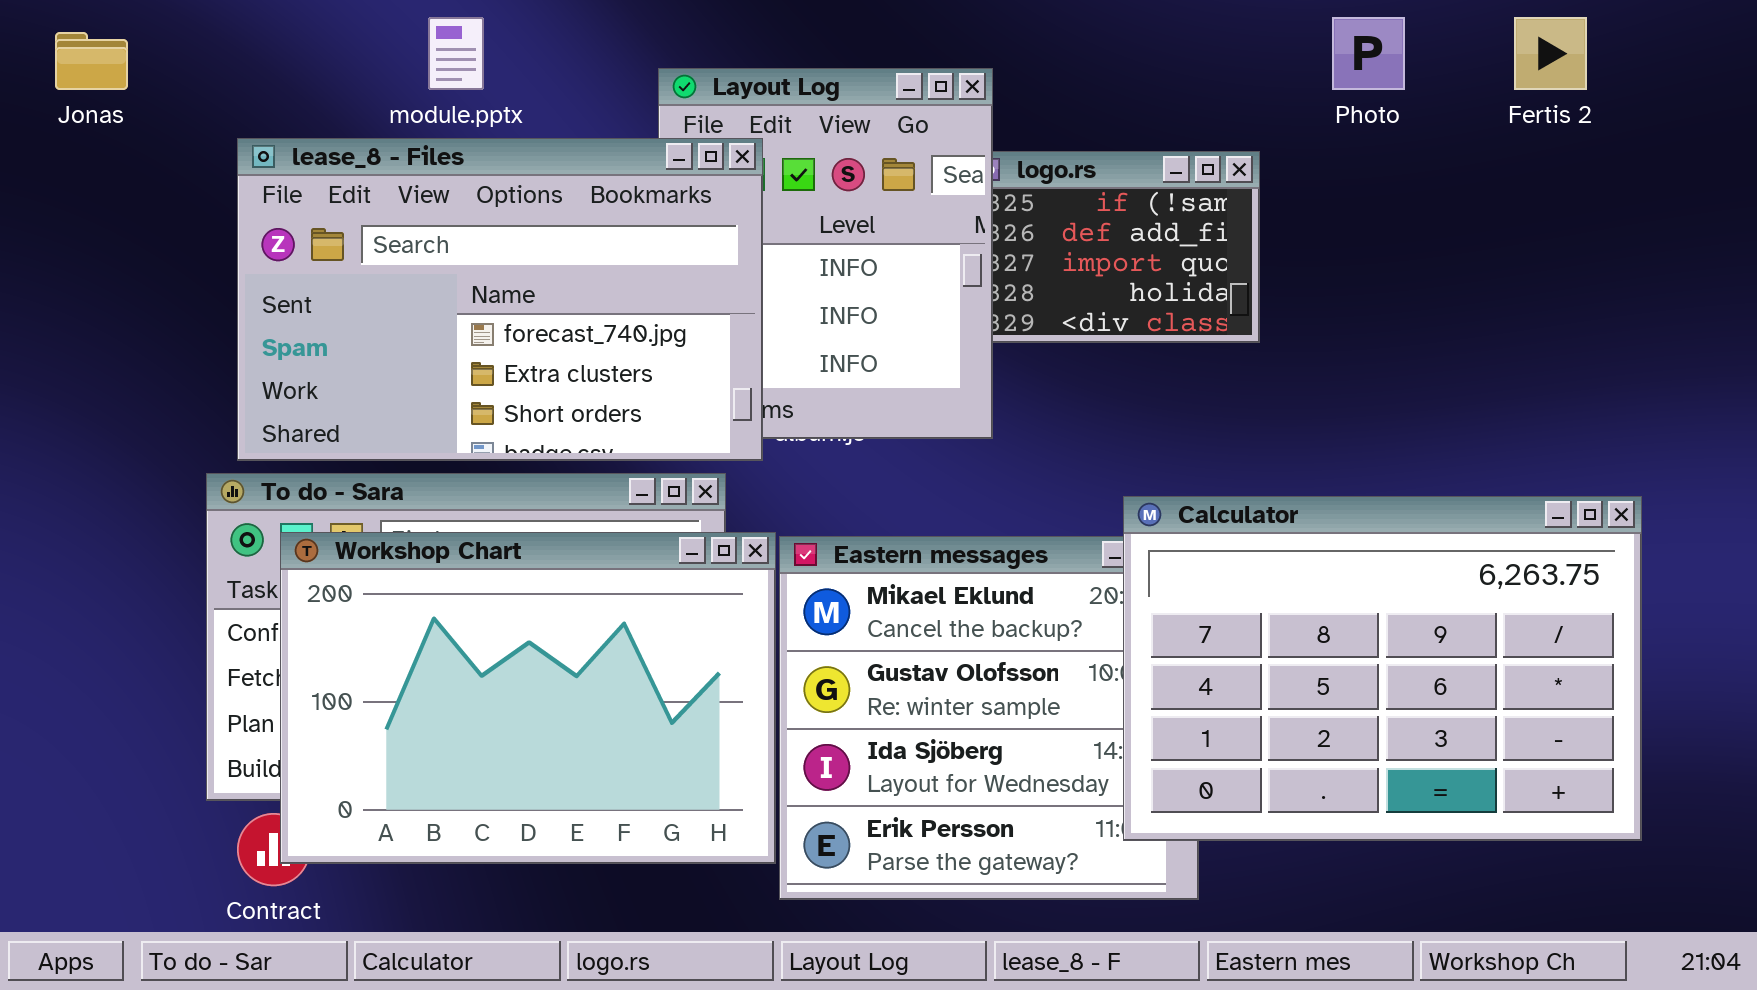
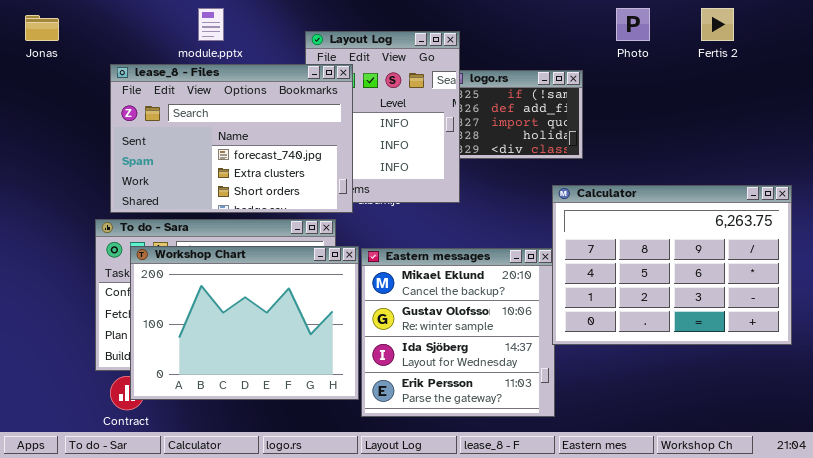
Calculator: [1123,496,1642,841] -> [552,185,792,345], moved

